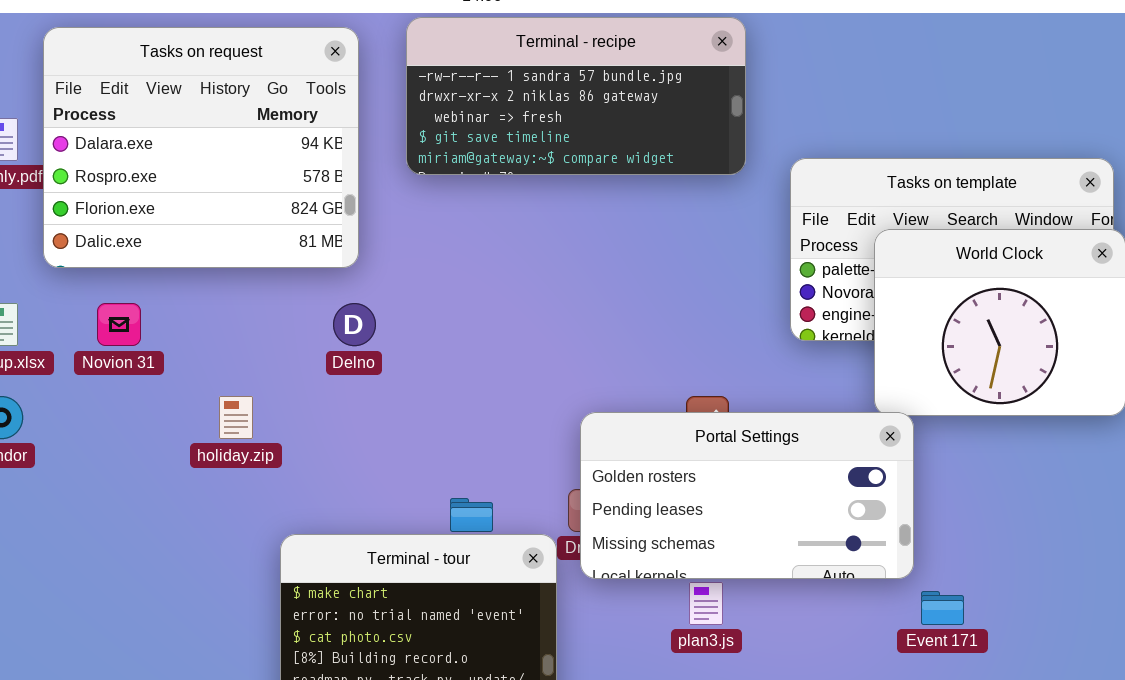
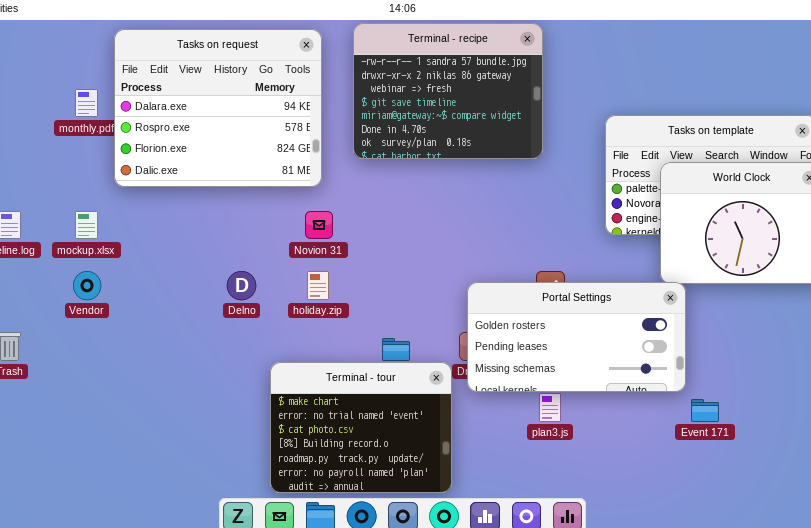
Terminal - recipe: [406,17,746,175] -> [353,23,543,159], resized
Novion 31: [97,303,141,346] -> [305,211,333,239], moved
Delno: [333,303,376,346] -> [227,271,256,300], moved
holiday.zip: [219,396,253,439] -> [307,271,329,300], moved

